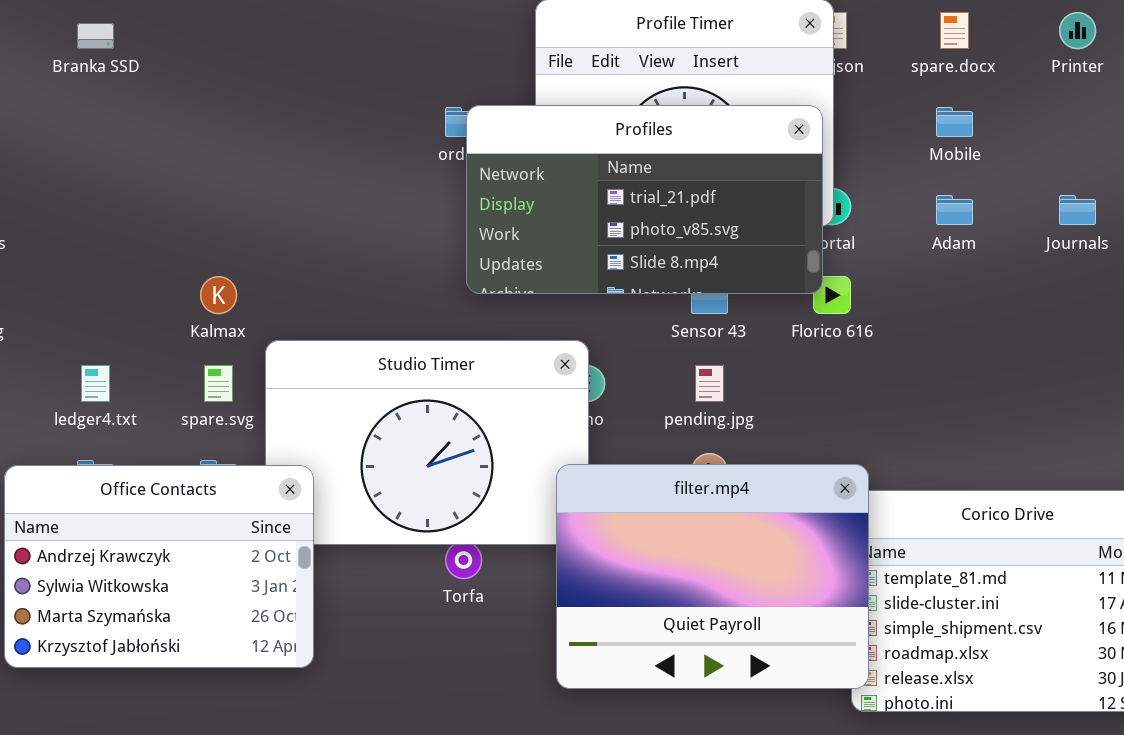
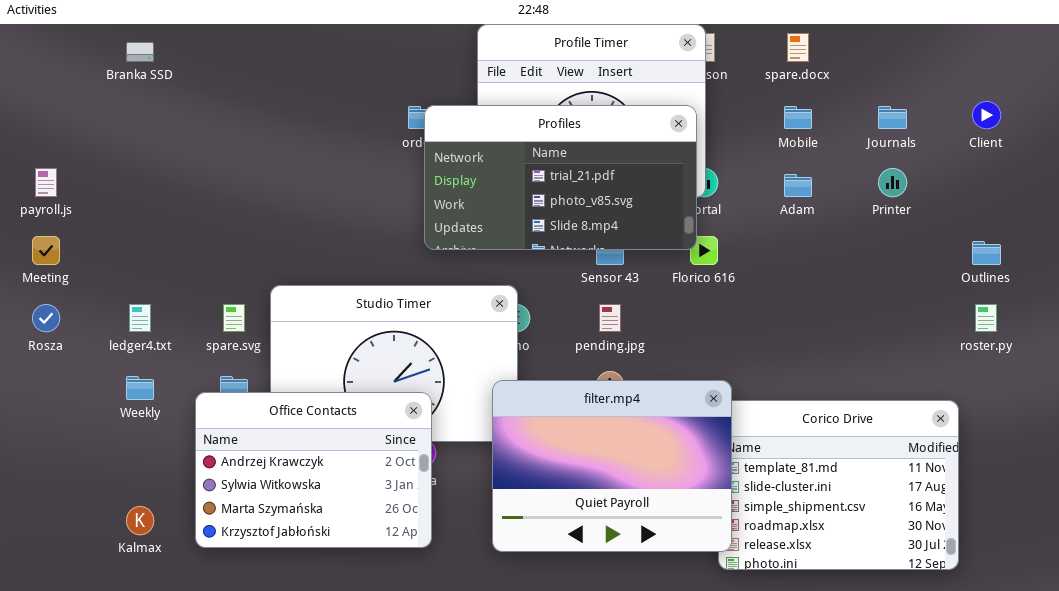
Printer: [1059,12,1096,49] -> [878,168,907,197], moved
Journals: [1059,195,1096,225] -> [878,106,907,129], moved
Kalmax: [200,276,237,314] -> [126,506,154,535], moved
Office Contacts: [4,465,314,668] -> [195,392,432,548], moved

